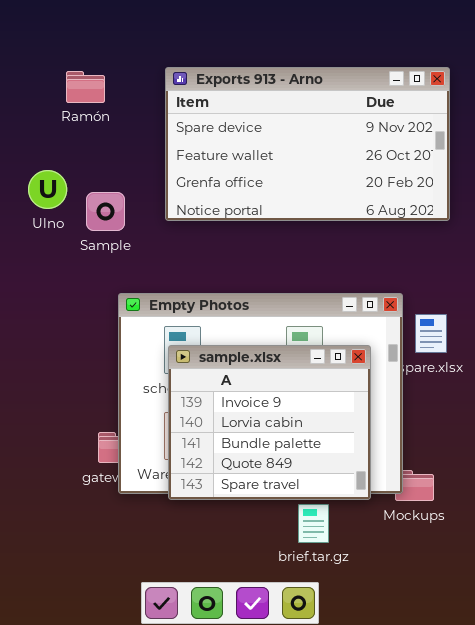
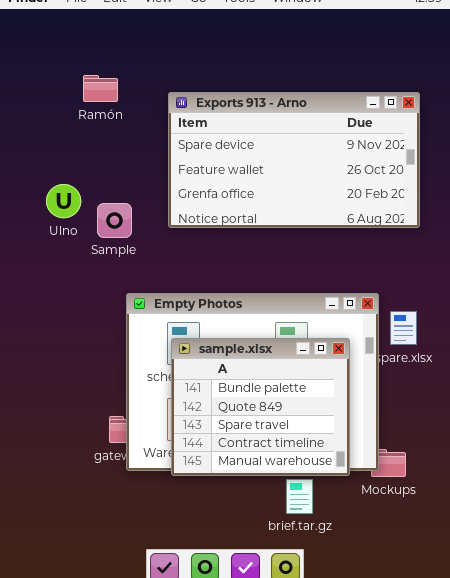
Ramón: [66,71,105,103] -> [83,75,118,102], moved
sample.xlsx: [168,345,371,500] -> [171,338,350,476], scrolled down 2 rows

